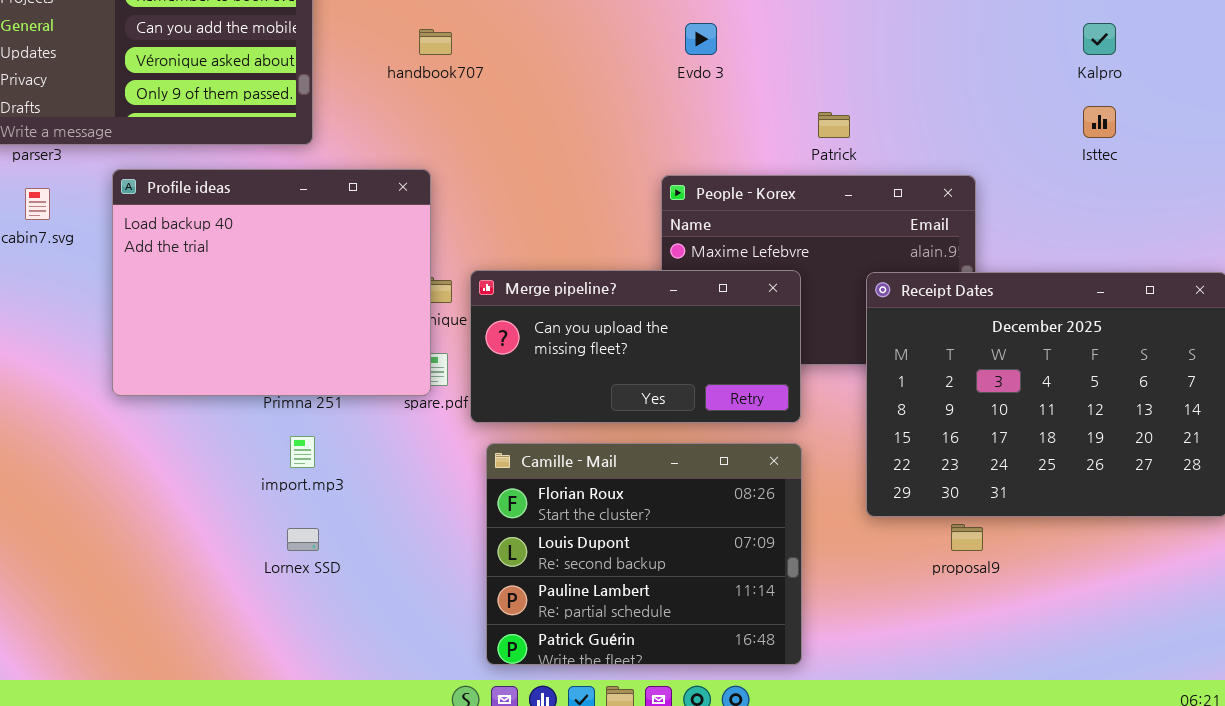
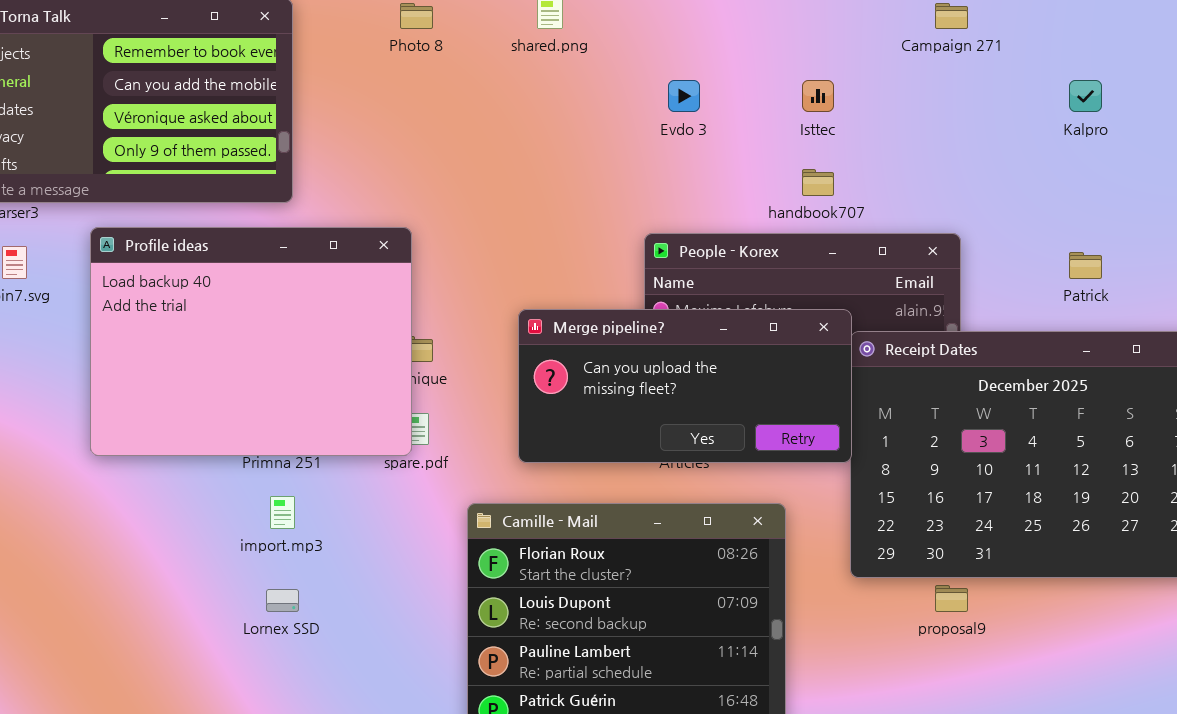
handbook707: [419,29,452,55] -> [802,169,834,196], moved
Isttec: [1083,106,1116,138] -> [802,80,834,112], moved
Patrick: [818,112,850,138] -> [1069,252,1102,279], moved
Merge pipeline?: [470,270,801,423] -> [518,309,852,463], moved

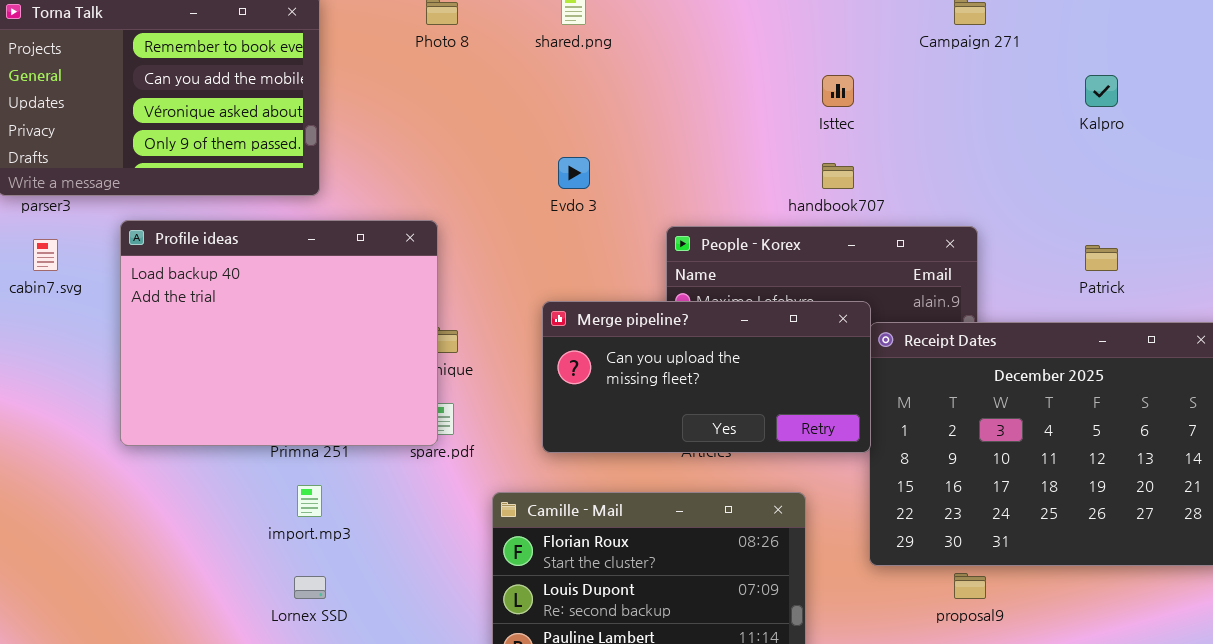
Evdo 3: [668,80,700,112] -> [558,157,590,189], moved

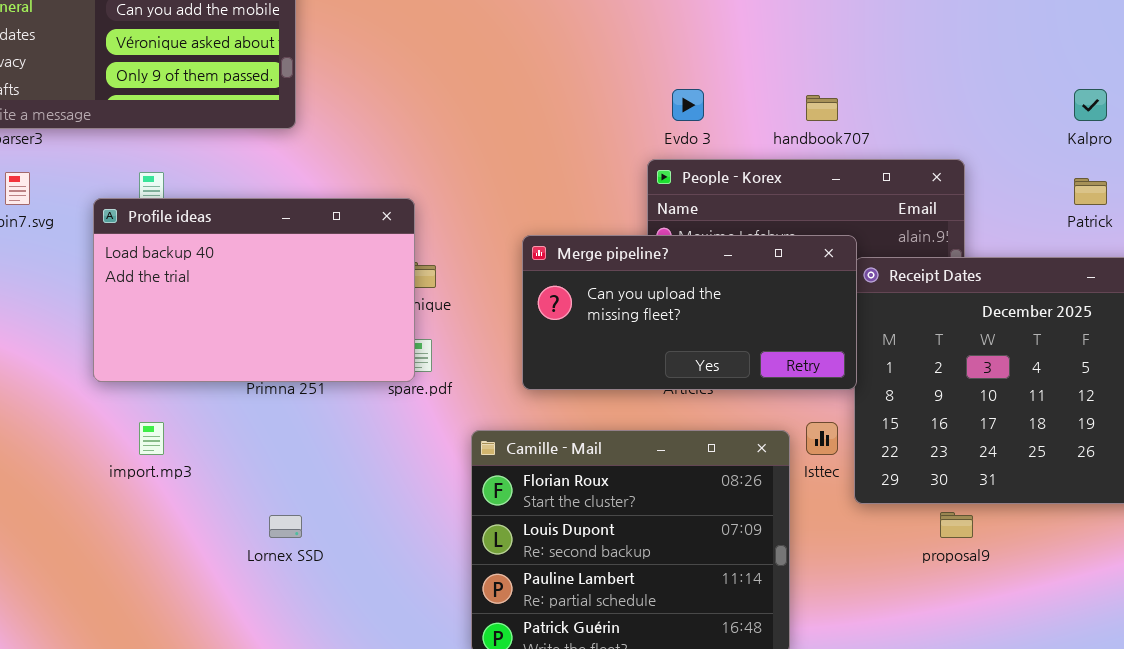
Isttec: [822,75,854,107] -> [806,422,838,455], moved
Kalpro: [1085,75,1118,107] -> [1074,89,1107,121], moved
Evdo 3: [558,157,590,189] -> [672,89,704,121], moved
Profile ideas: [120,220,438,446] -> [93,198,415,382], resized
import.mp3: [297,485,322,517] -> [139,422,164,455], moved

